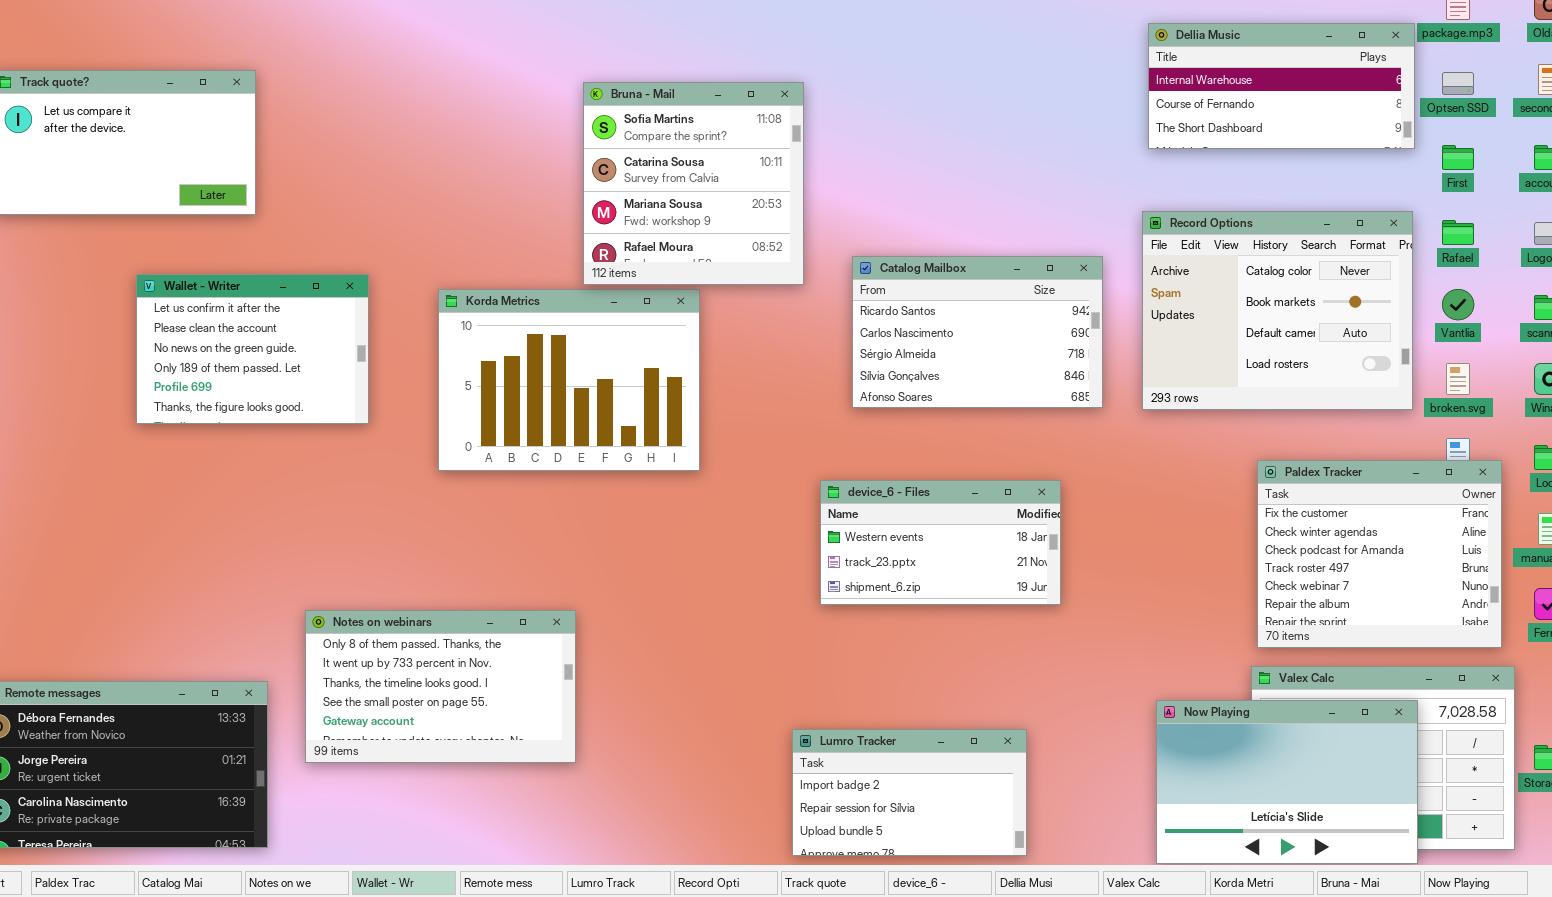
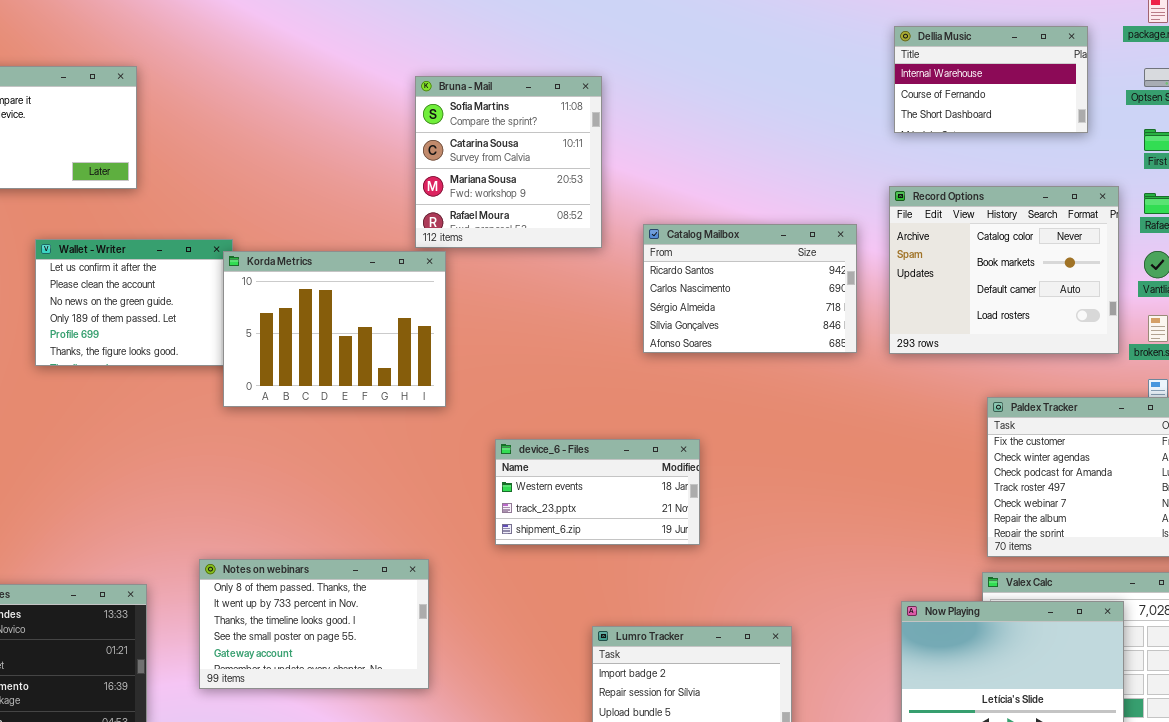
Dellia Music: [1148,23,1415,149] -> [894,26,1088,133], resized
Korda Metrics: [438,289,700,471] -> [223,251,446,407], moved
device_6 - Files: [820,480,1061,605] -> [495,439,700,545], moved
Notes on webinars: [305,610,576,763] -> [199,559,429,689], moved

